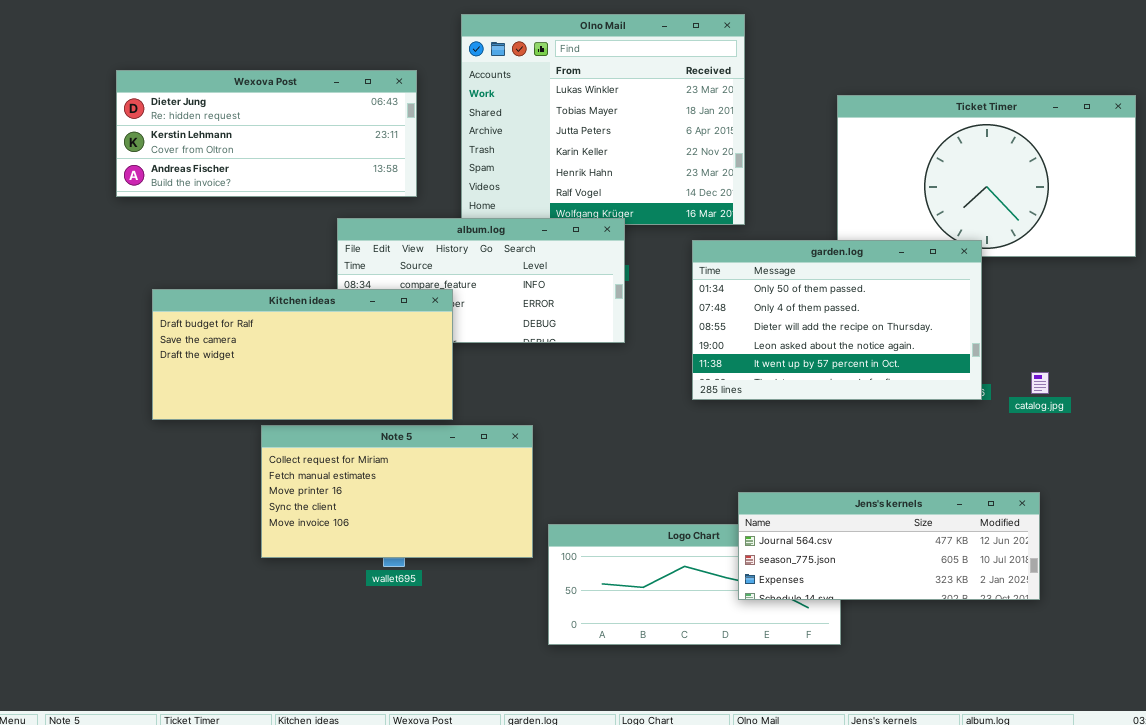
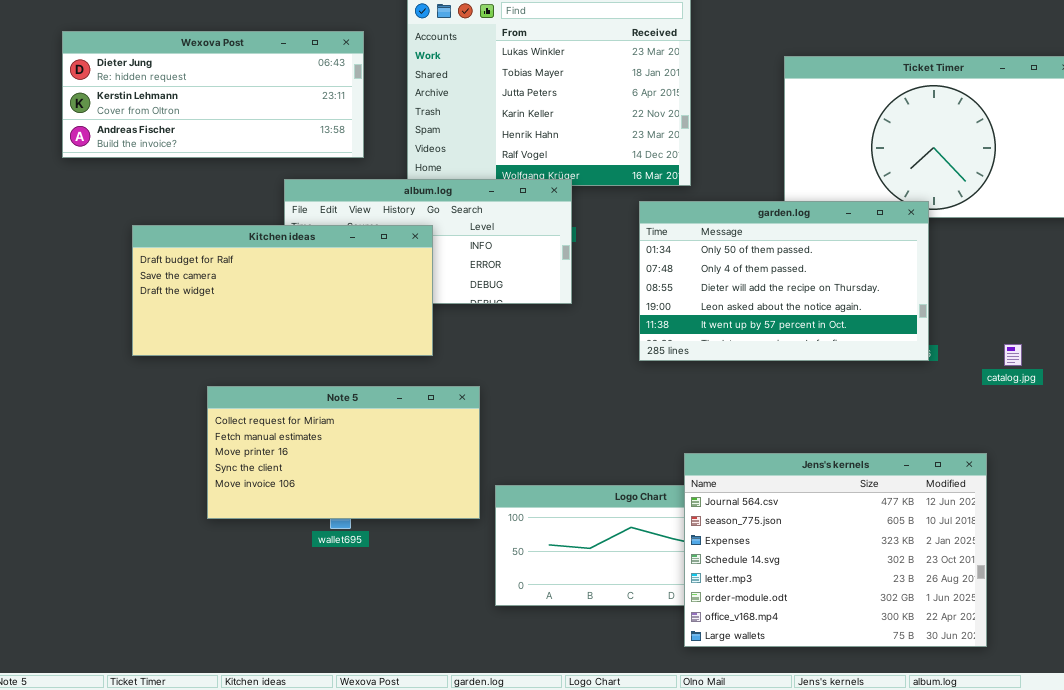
Kitchen ideas: [152,289,453,420] -> [132,225,433,356], moved
catalog.jpg: [1031,372,1049,394] -> [1004,344,1022,366], moved
Jens's kernels: [738,492,1040,600] -> [684,453,987,647], resized

